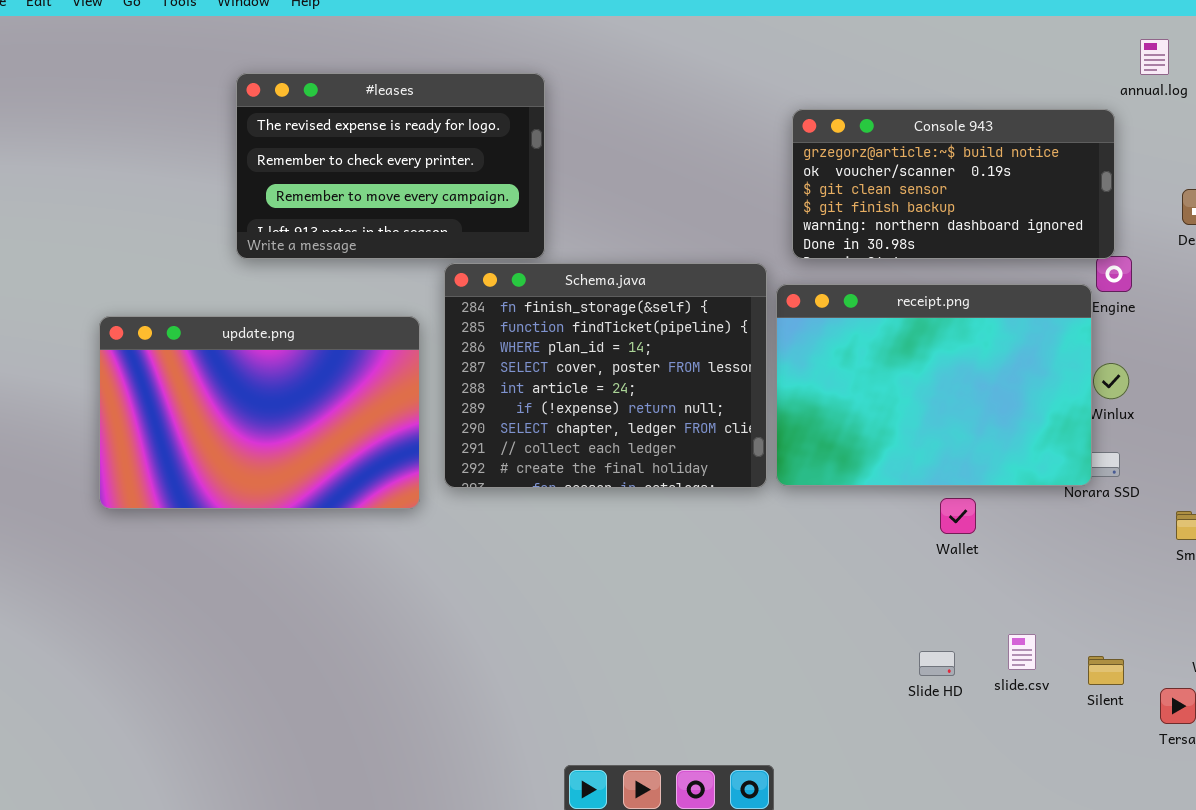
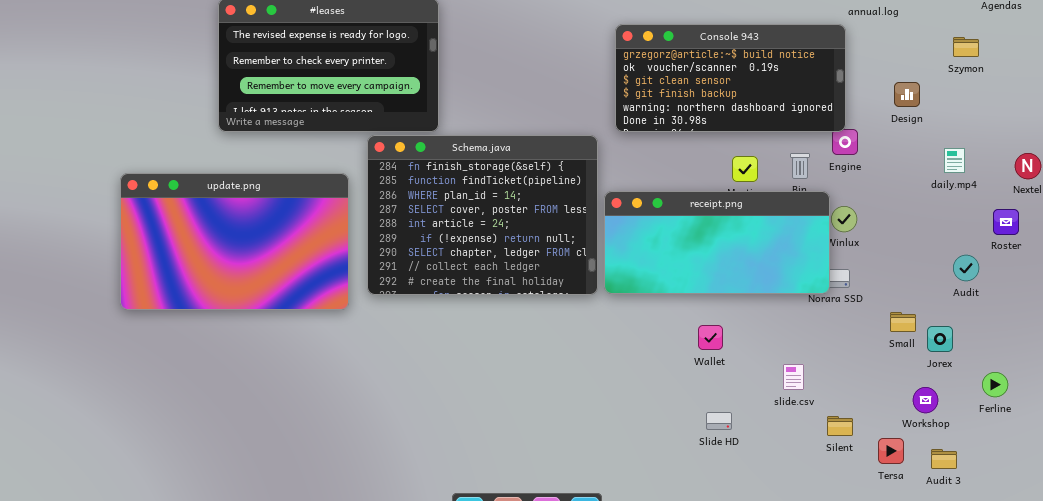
receipt.png: [776,284,1092,486] -> [604,191,830,294], resized
Wallet: [940,498,976,534] -> [698,325,723,350], moved
slide.csv: [1008,634,1036,670] -> [783,364,804,390], moved

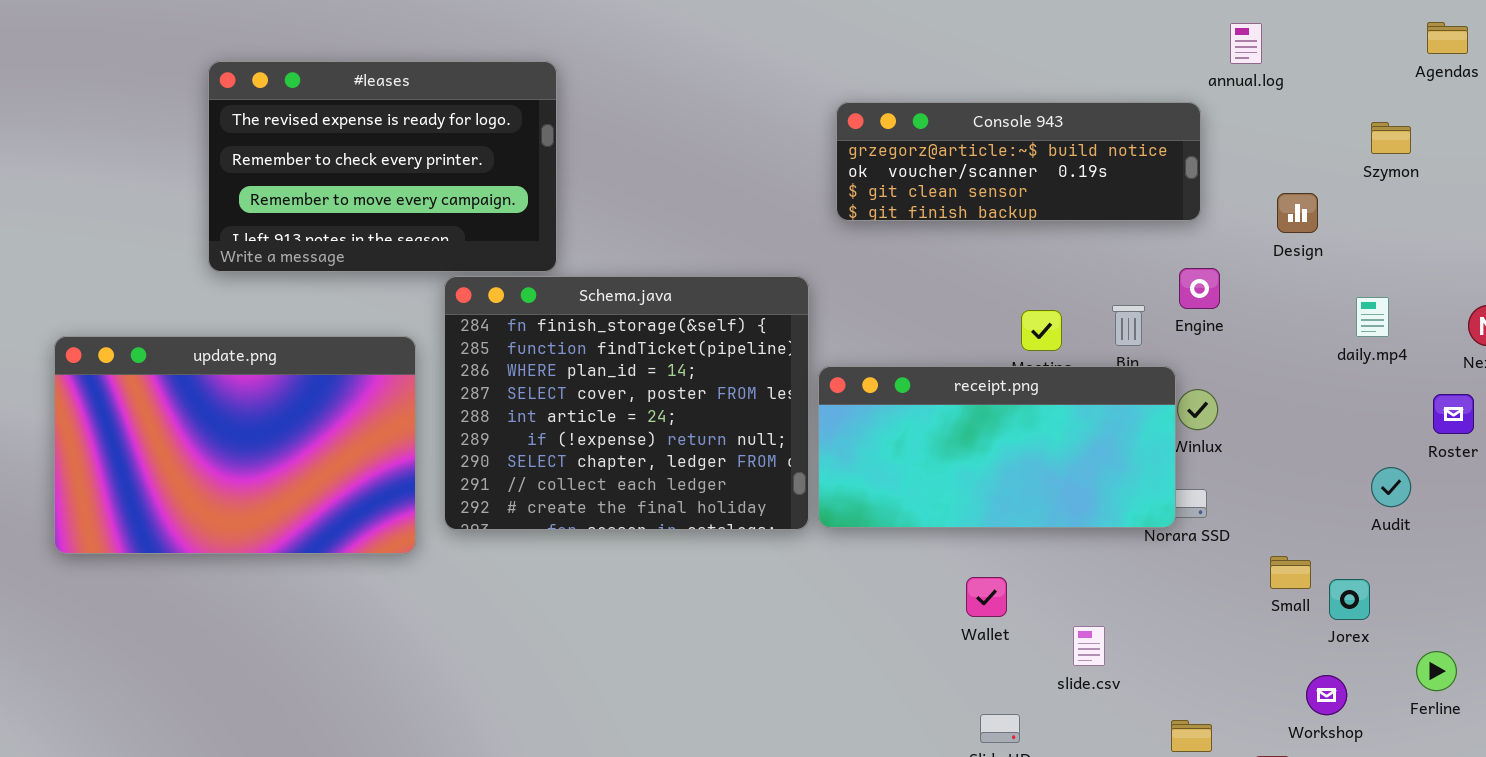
Console 943: [615,24,846,132] -> [836,102,1201,221], resized
slide.csv: [783,364,804,390] -> [1073,626,1105,666], moved

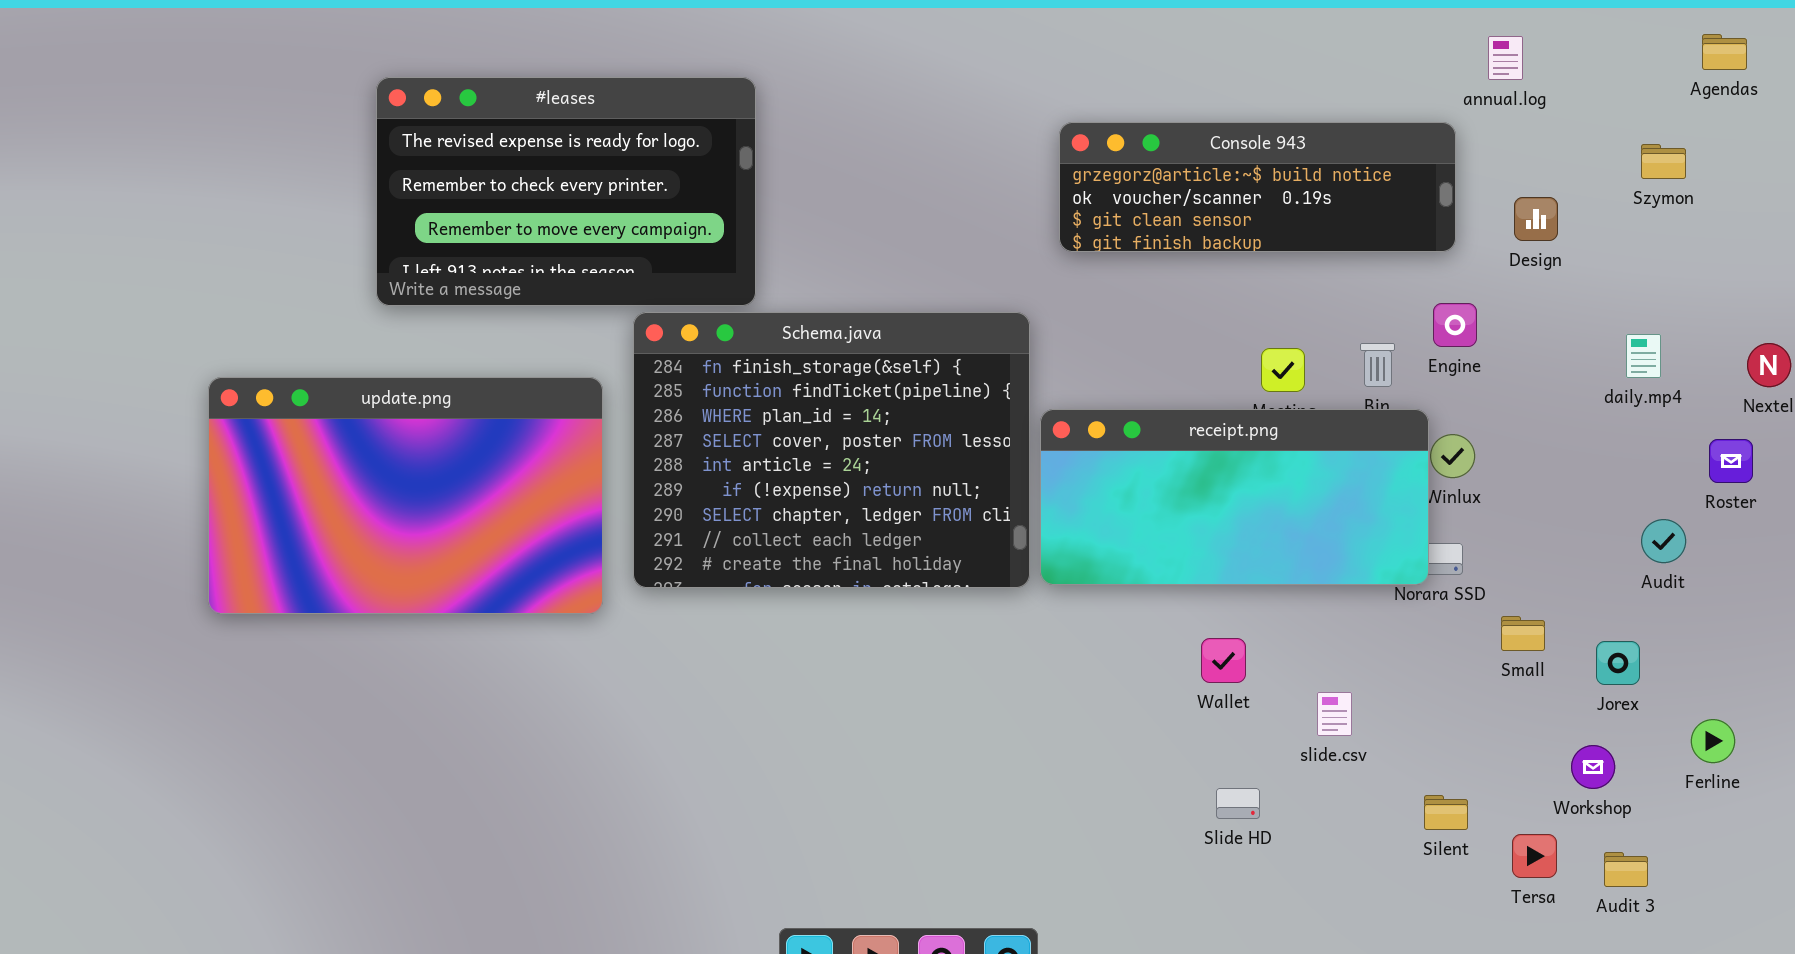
Design: [1277,193,1318,233] -> [1514,197,1558,241], moved
Small: [1270,556,1311,589] -> [1501,616,1545,651], moved

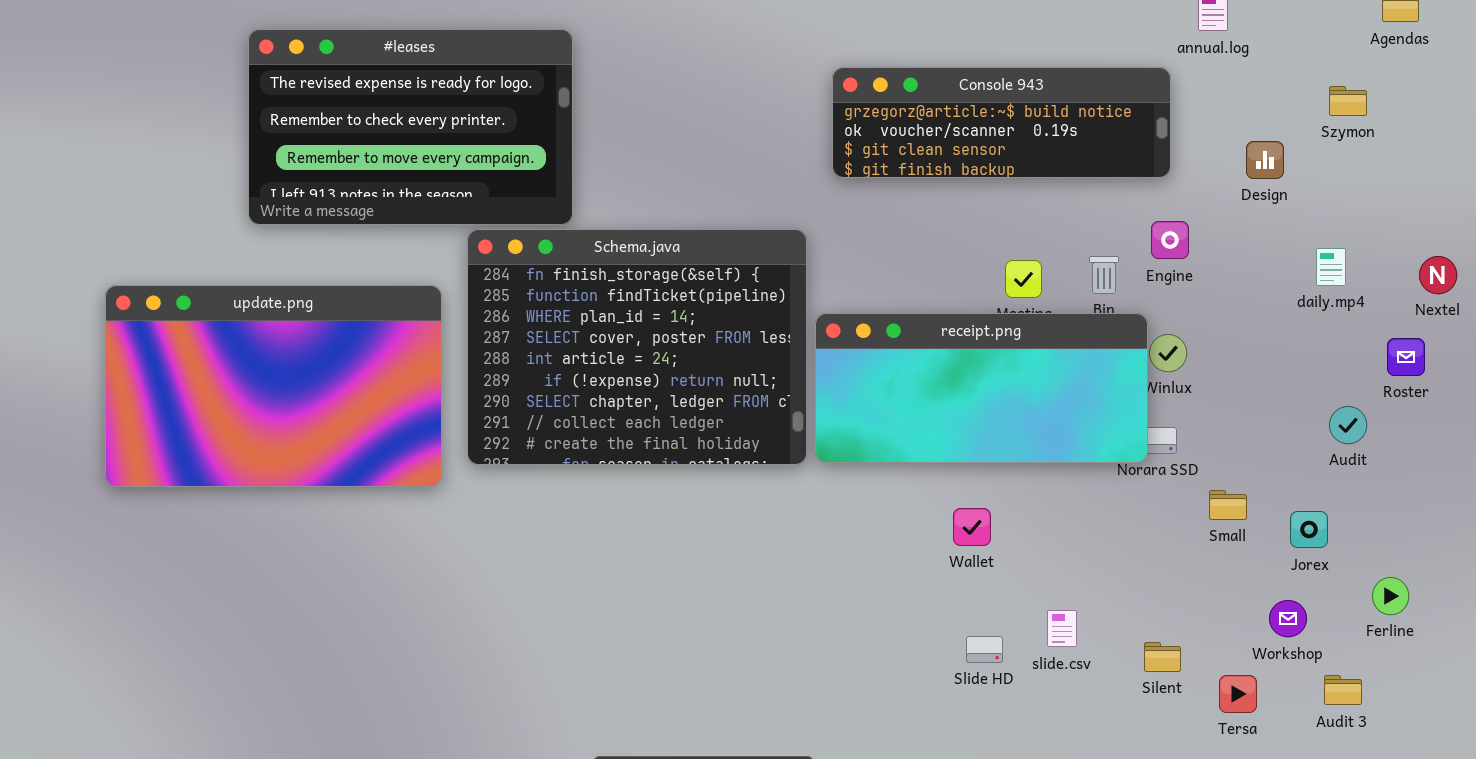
Design: [1514,197,1558,241] -> [1246,141,1284,179], moved
slide.csv: [1317,692,1352,736] -> [1047,610,1077,647], moved
Audit 3: [1604,852,1648,887] -> [1324,675,1362,705], moved

